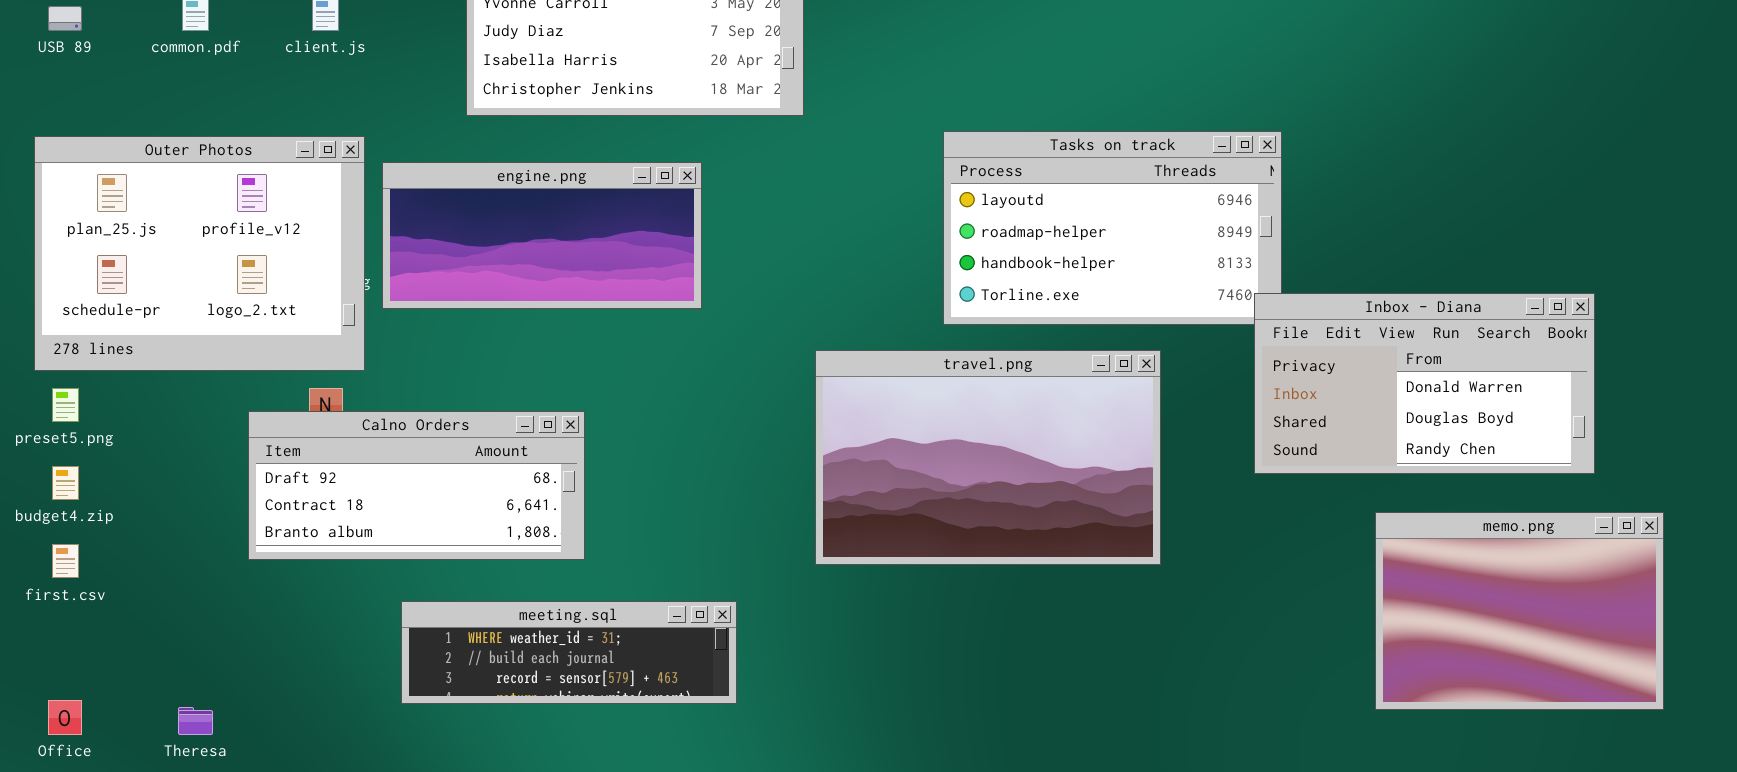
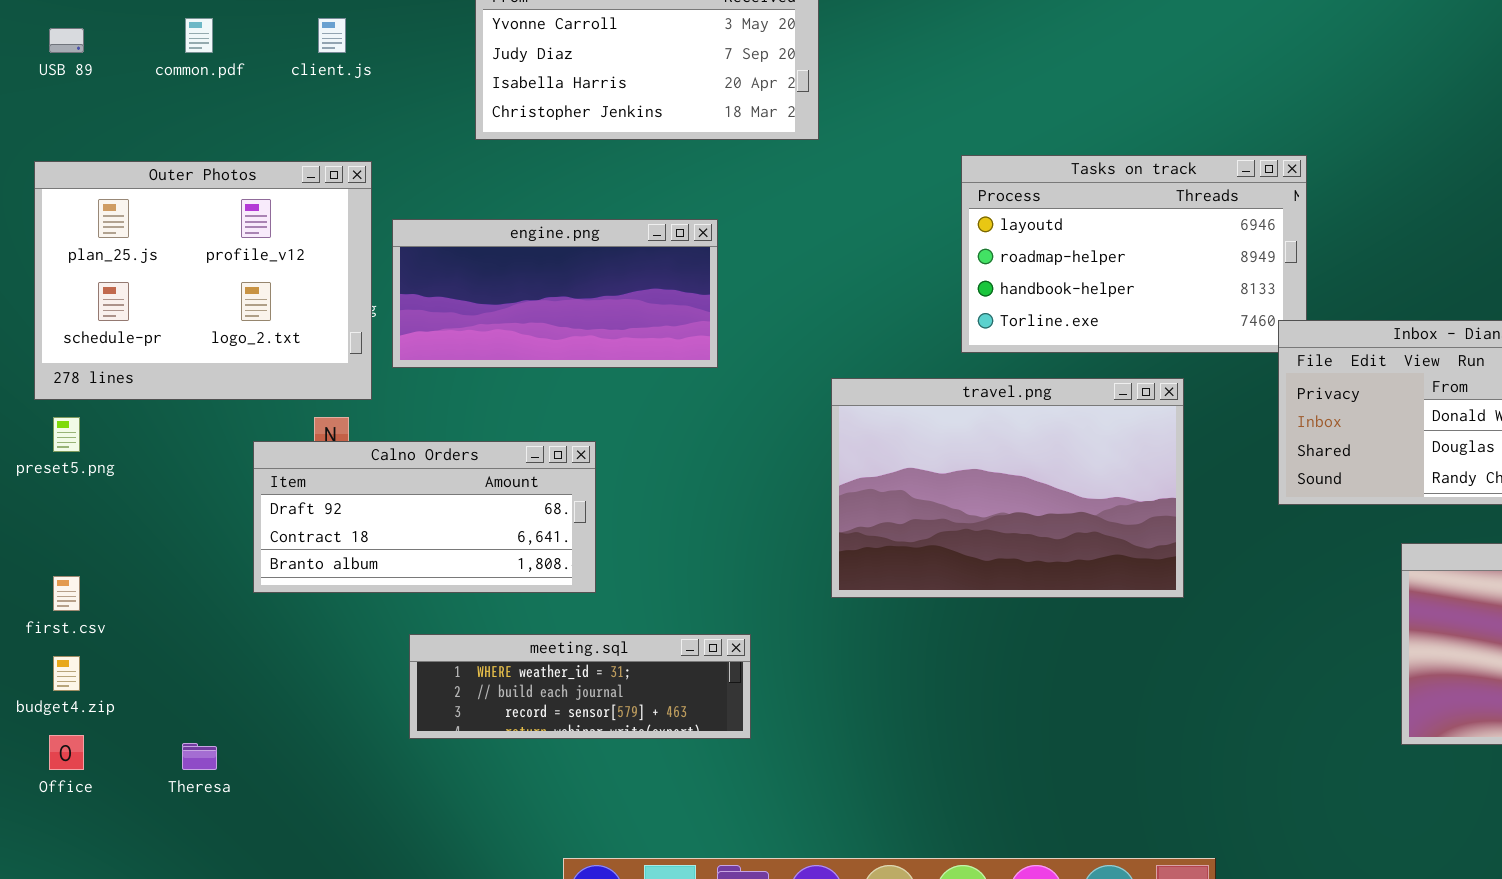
engine.png: [382,162,702,309] -> [392,219,718,368], moved
budget4.zip: [52,466,79,500] -> [53,656,80,691], moved

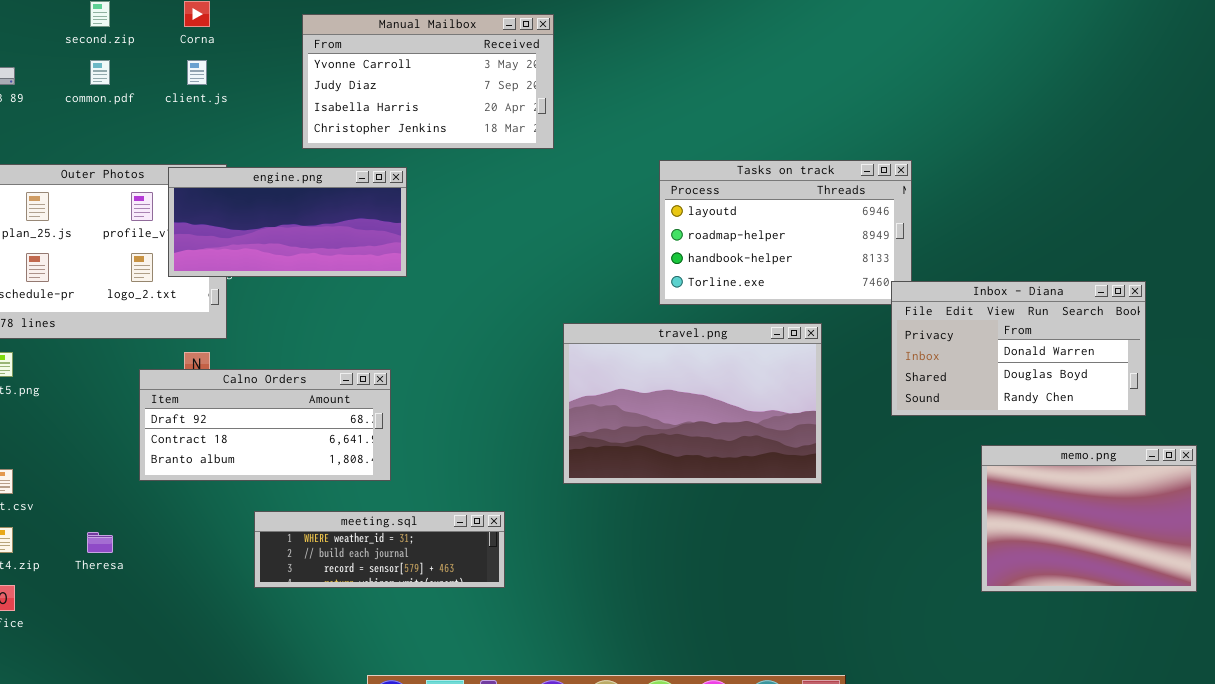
engine.png: [392,219,718,368] -> [168,167,407,277], moved
Theresa: [182,743,217,770] -> [87,532,113,553], moved

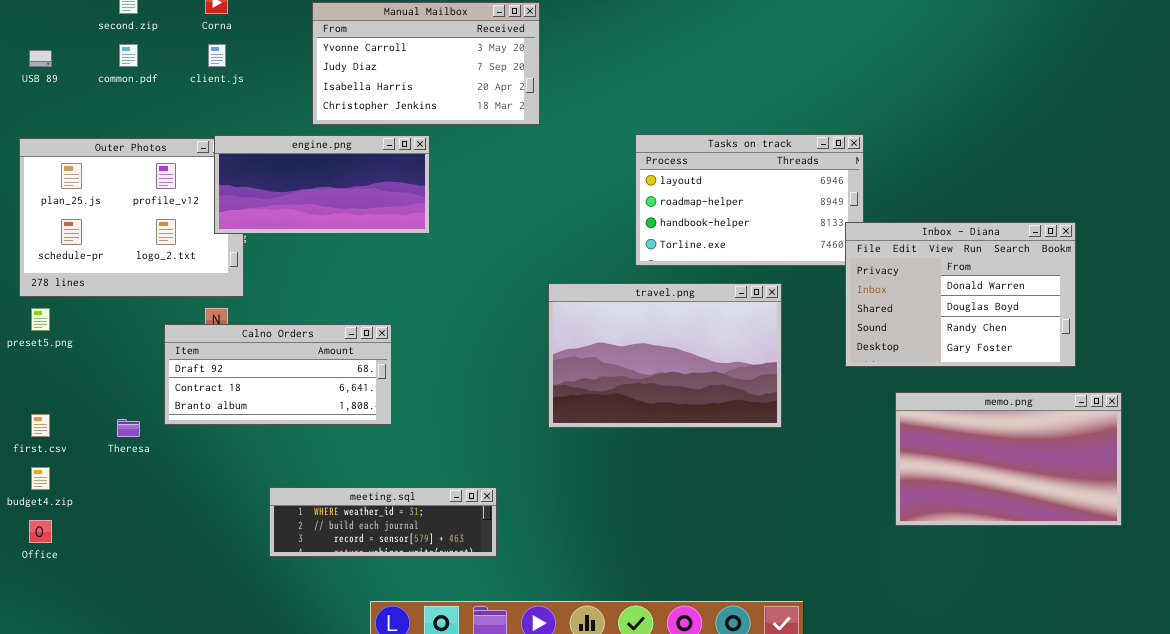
engine.png: [168,167,407,277] -> [214,135,430,234], moved
Inbox - Diana: [891,281,1146,416] -> [845,222,1076,367], resized
memo.png: [981,445,1197,592] -> [895,392,1122,526], resized
meeting.sql: [254,511,505,588] -> [269,487,497,557], moved
Theresa: [87,532,113,553] -> [117,419,140,437], moved

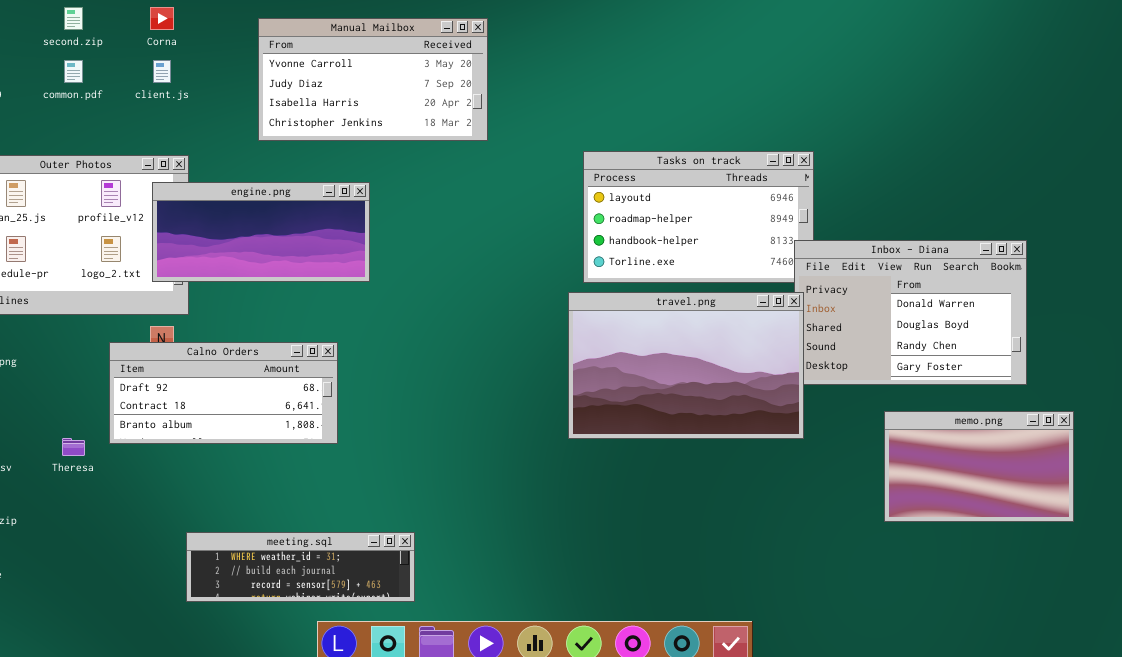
engine.png: [214,135,430,234] -> [152,182,370,282], moved
travel.png: [548,283,782,428] -> [568,292,804,439], moved
memo.png: [895,392,1122,526] -> [884,411,1074,522], resized
meeting.sql: [269,487,497,557] -> [186,532,415,602], moved

